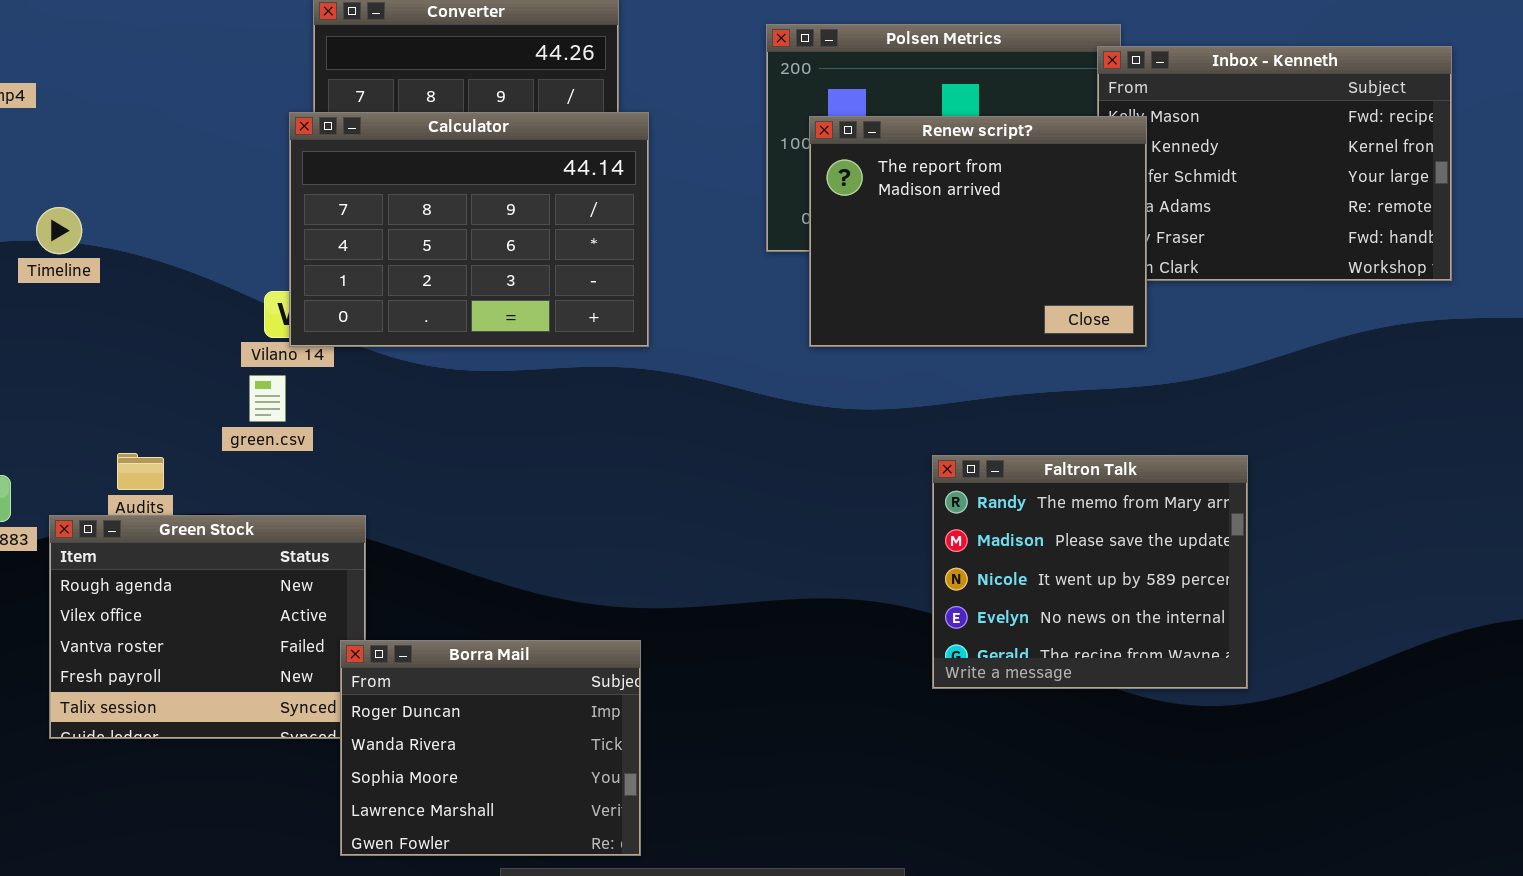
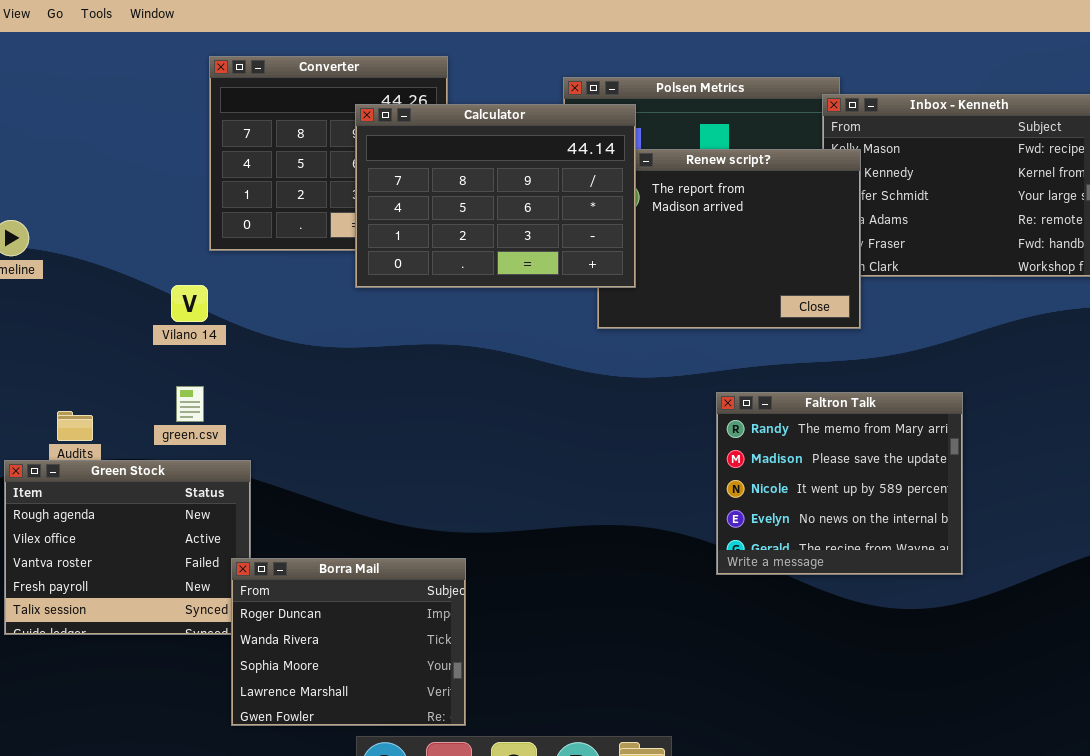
Calculator: [289,112,649,347] -> [355,104,636,288], moved
green.csv: [249,375,286,422] -> [176,386,204,422], moved
Faltron Talk: [932,455,1248,689] -> [716,392,963,575], moved

